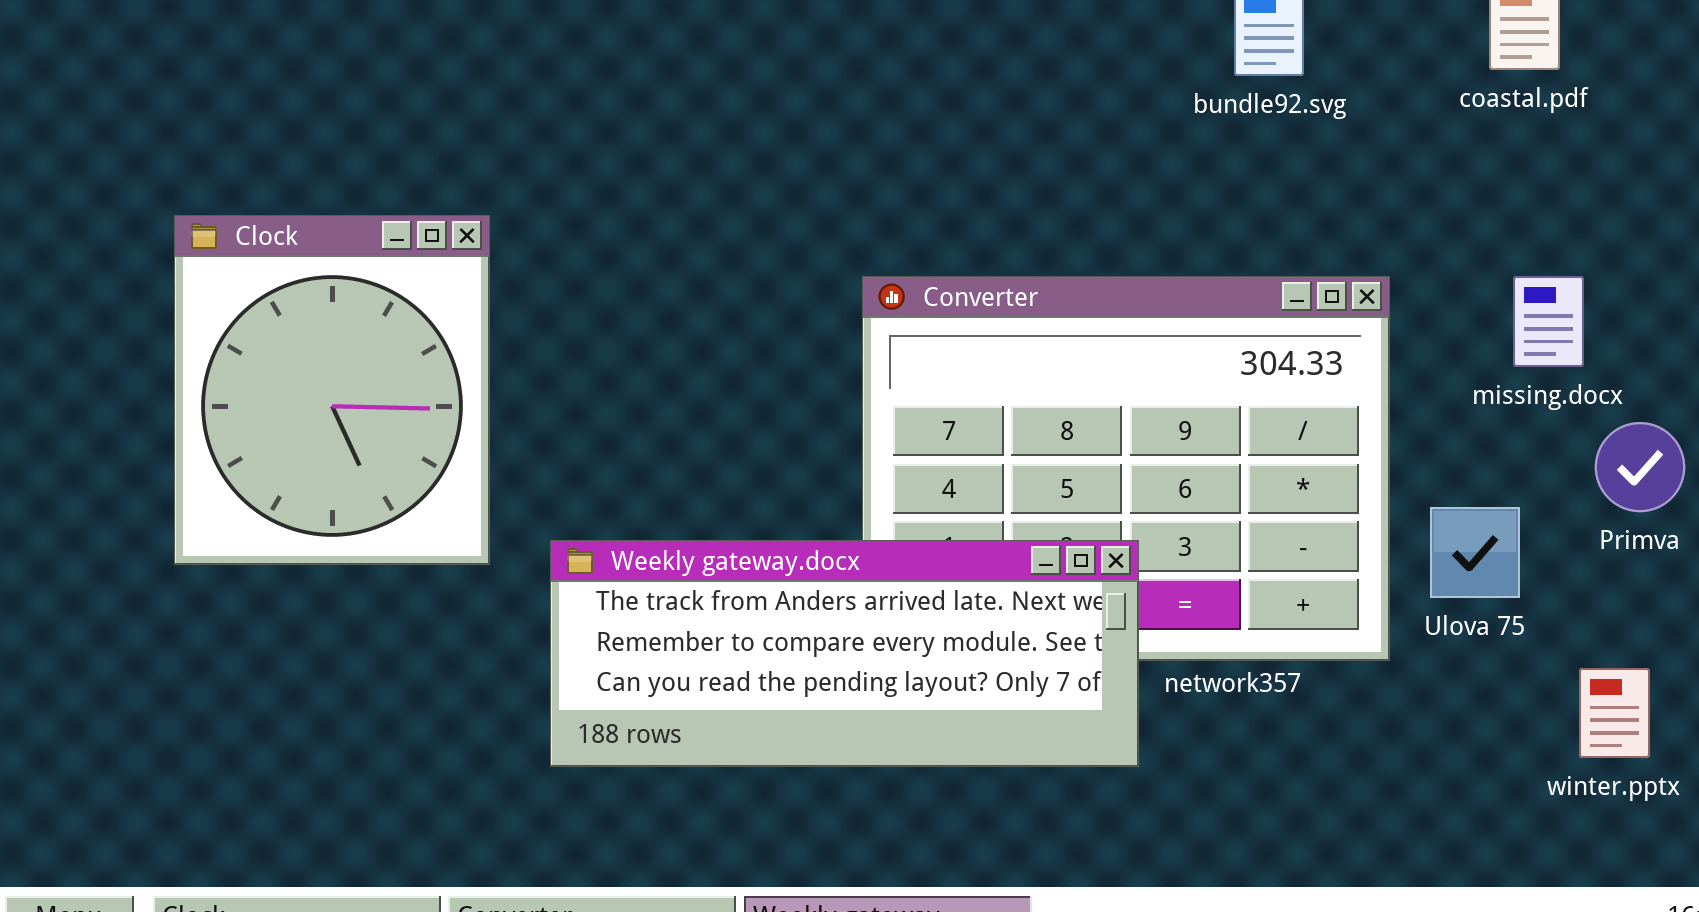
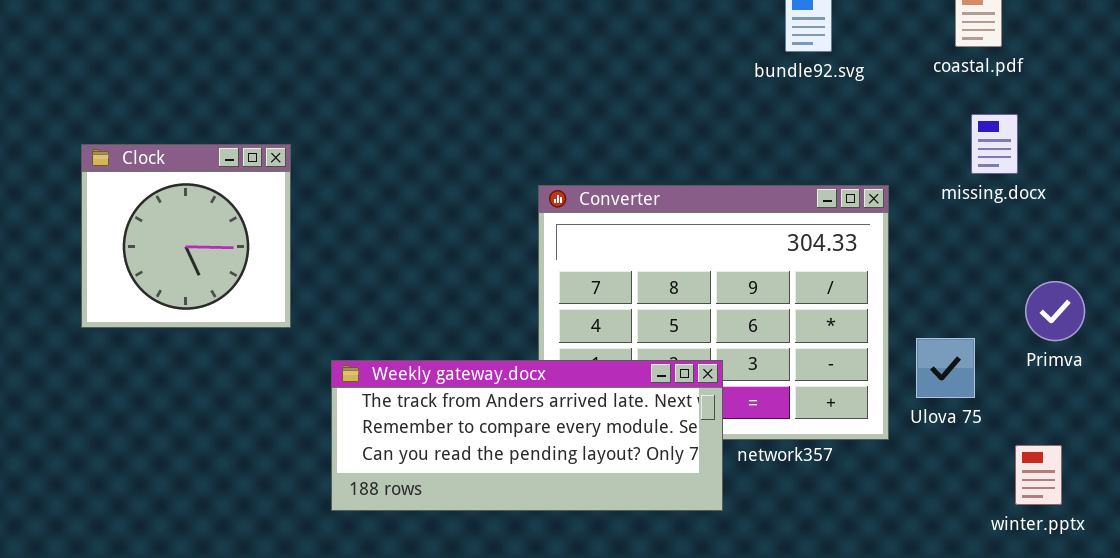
Clock: [174,215,490,565] -> [81,144,291,328], resized
missing.docx: [1513,276,1584,367] -> [971,114,1018,174], moved

